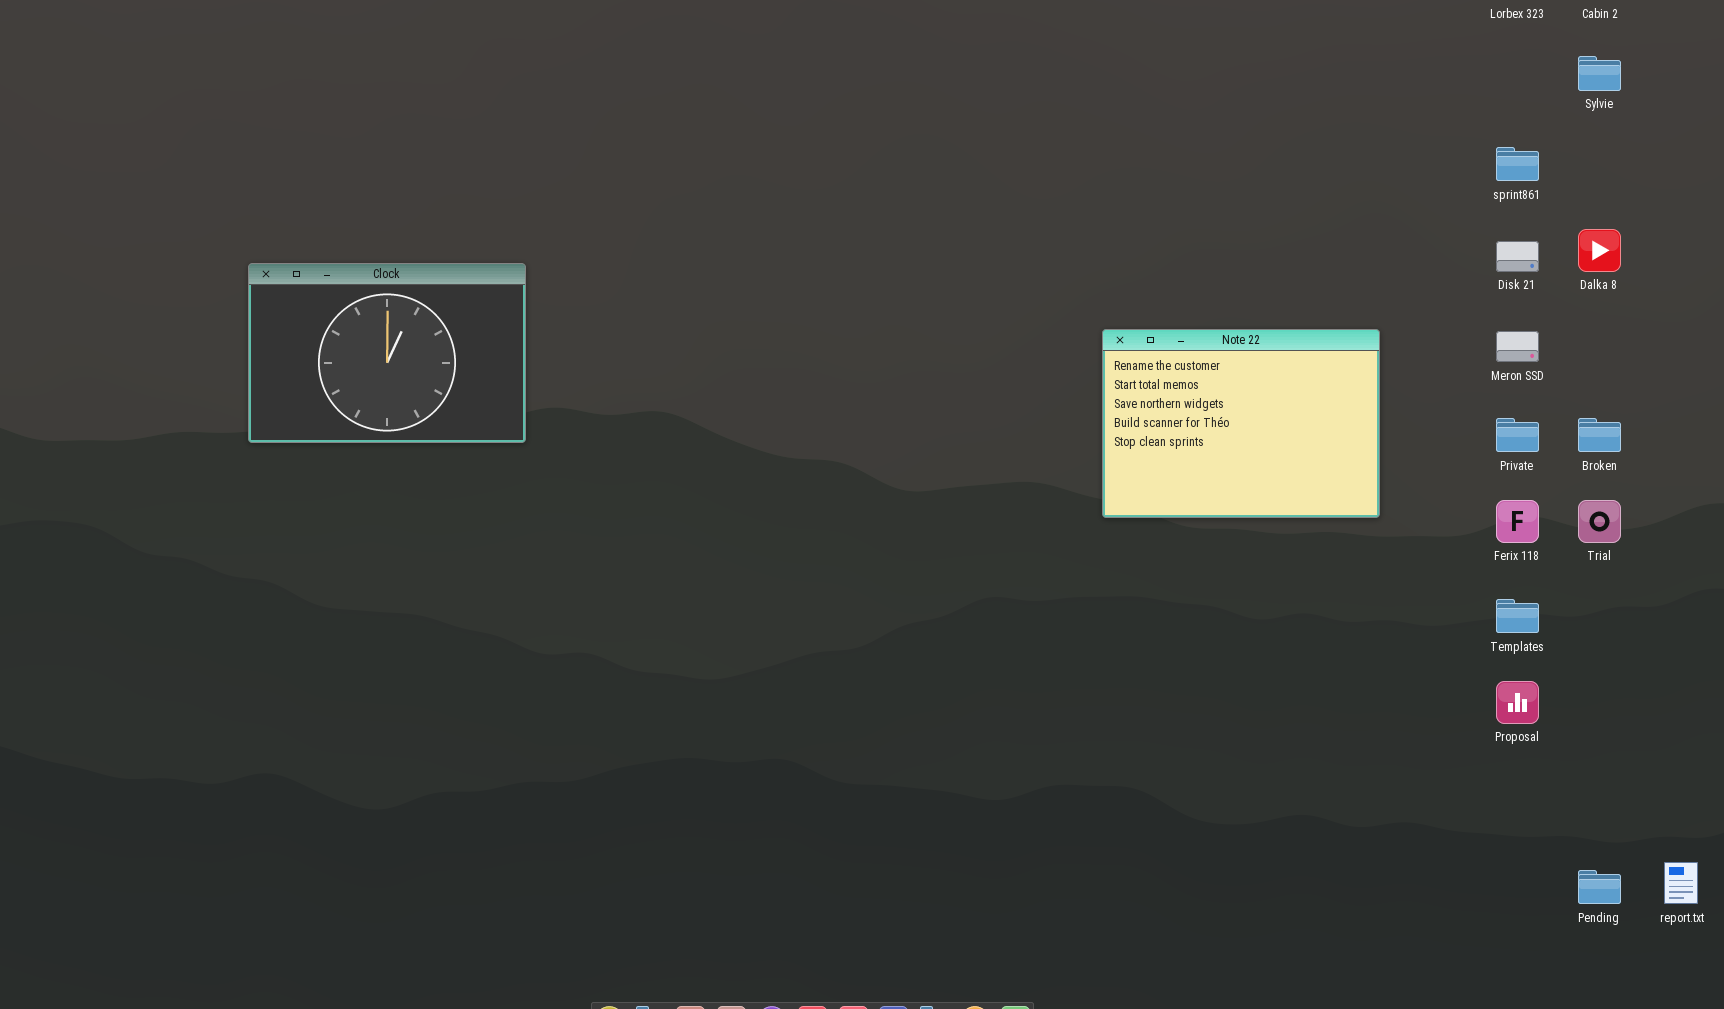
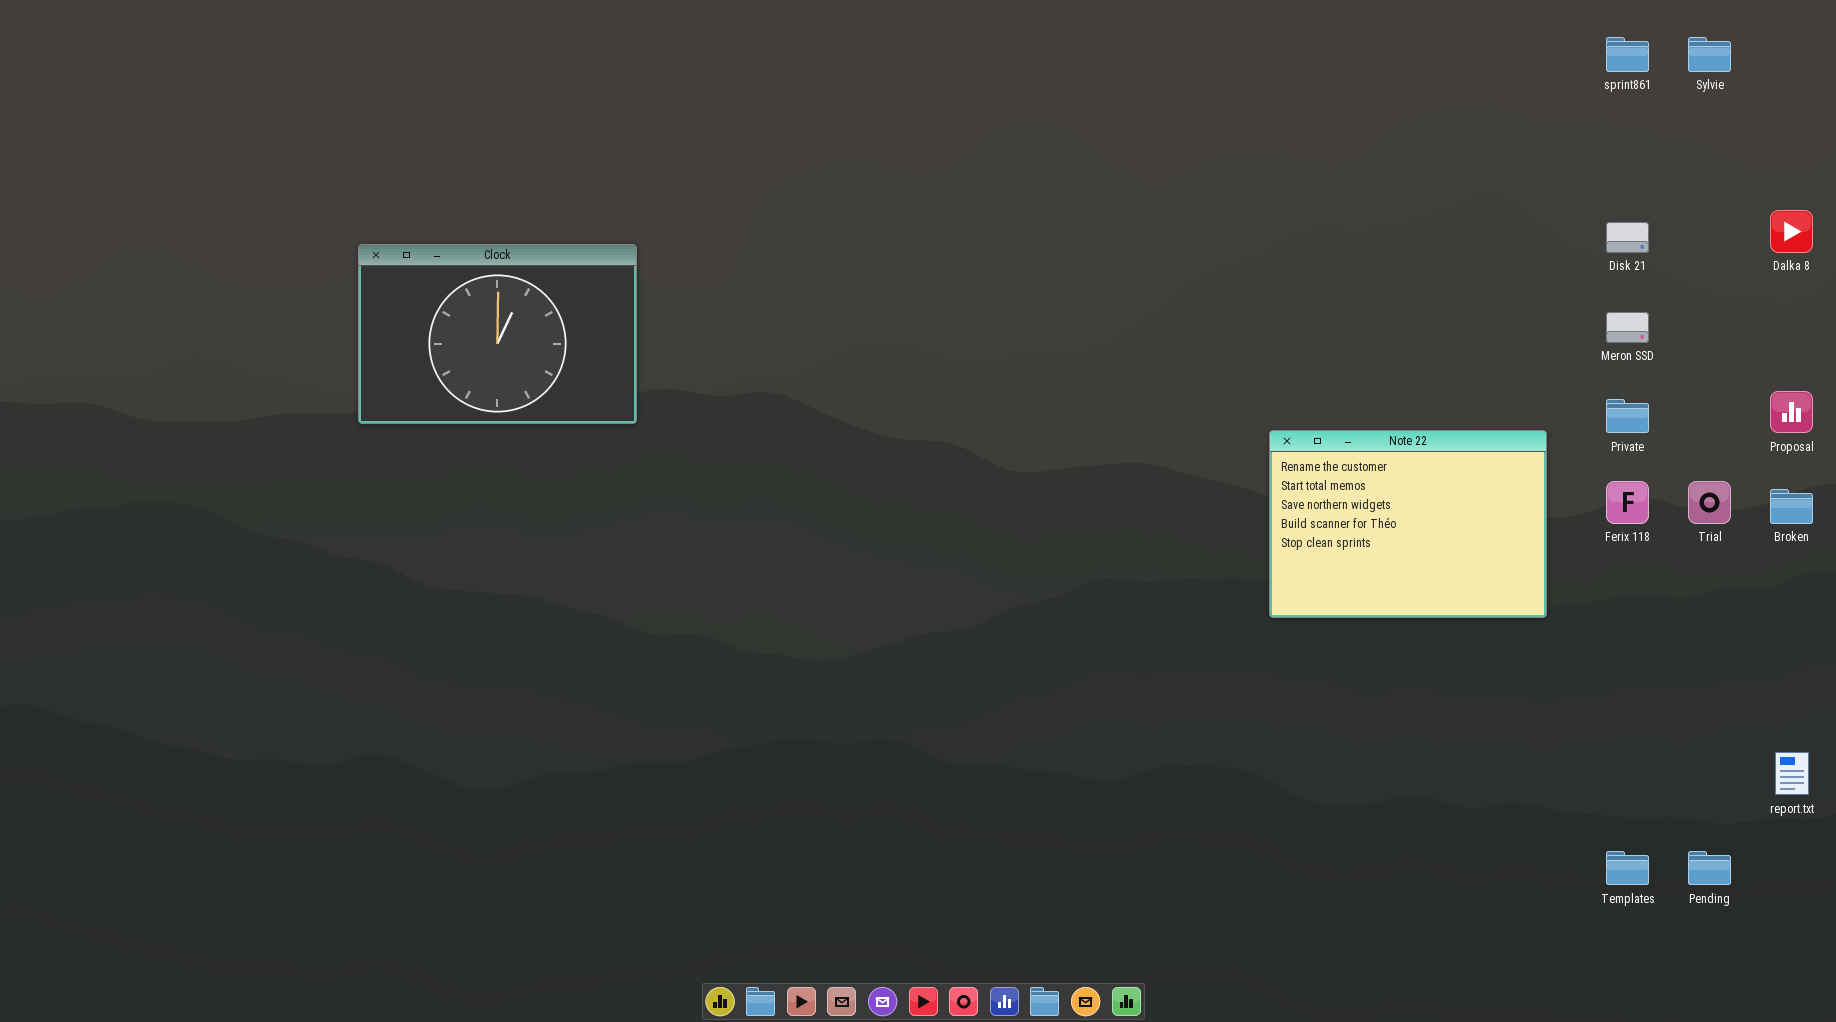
sprint861: [1496,147,1539,181] -> [1606,37,1649,72], moved
Dalka 8: [1578,229,1621,272] -> [1770,210,1813,253], moved
Note 22: [1102,329,1380,518] -> [1269,430,1547,618], moved
Broken: [1578,418,1621,452] -> [1770,489,1813,524], moved
Templates: [1496,599,1539,633] -> [1606,851,1649,885], moved
Proposal: [1496,681,1539,724] -> [1770,391,1813,433], moved
report.txt: [1664,862,1698,904] -> [1775,752,1809,795], moved

